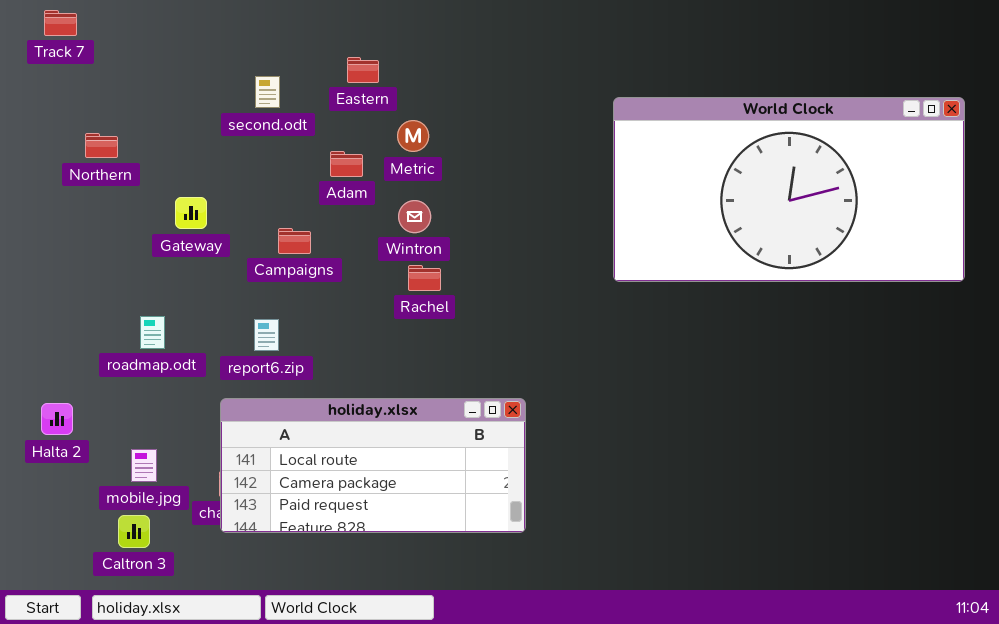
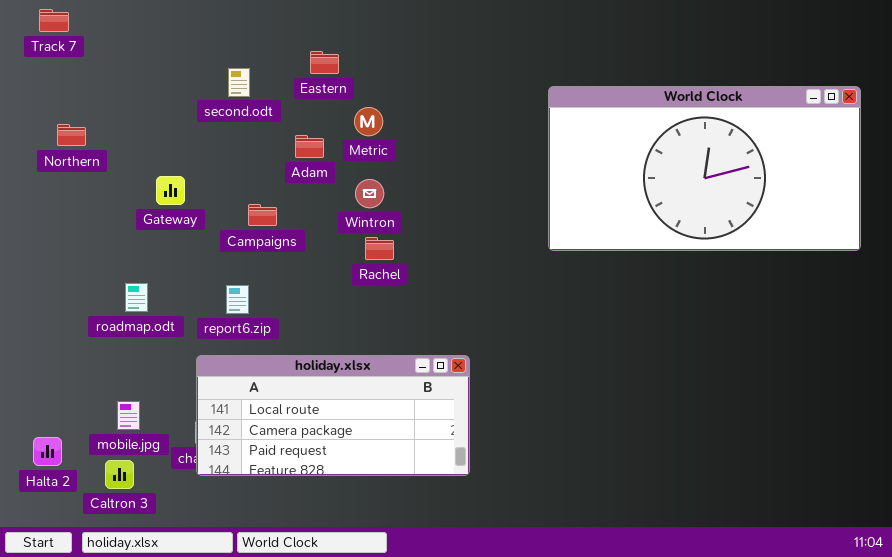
Northern: [85,133,118,158] -> [57,124,86,146], moved
Halta 2: [41,403,73,435] -> [33,437,62,466], moved

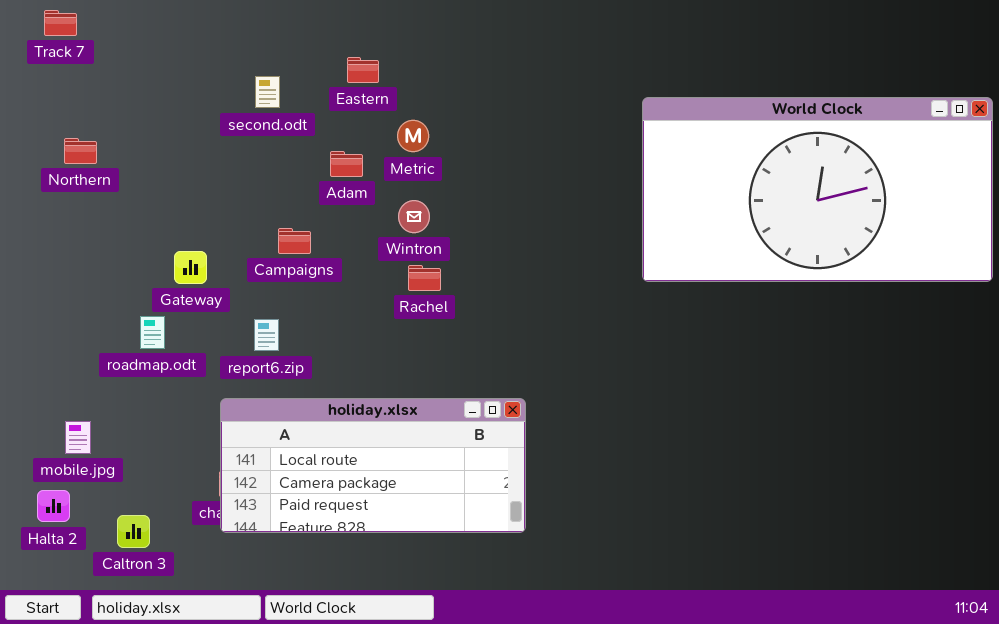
World Clock: [548,86,861,251] -> [642,97,993,282], moved
Gateway: [156,176,185,205] -> [174,251,207,284], moved
mobile.jpg: [117,401,140,430] -> [65,421,91,454], moved

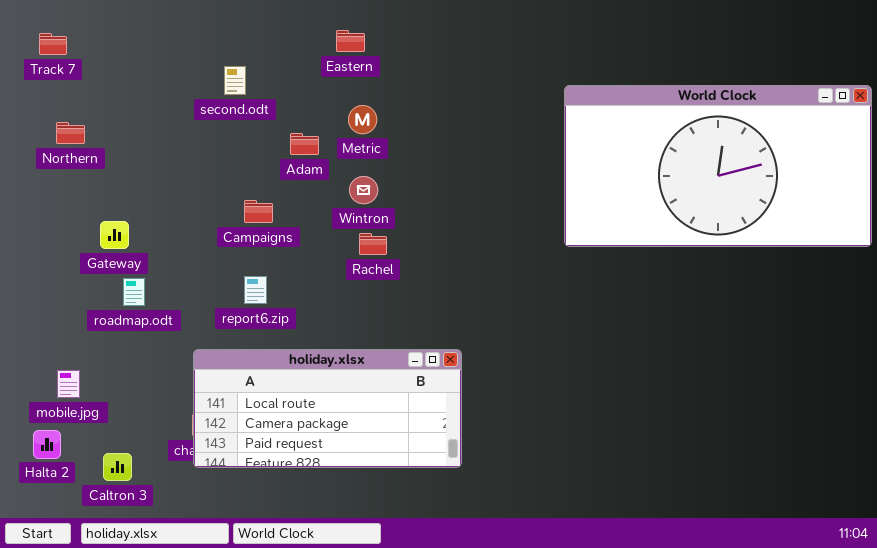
Track 7: [44,10,77,36] -> [39,33,67,55], moved
Eastern: [347,57,379,83] -> [336,30,365,52], moved
Gateway: [174,251,207,284] -> [100,221,129,249], moved
report6.zip: [254,319,279,351] -> [244,276,267,304], moved

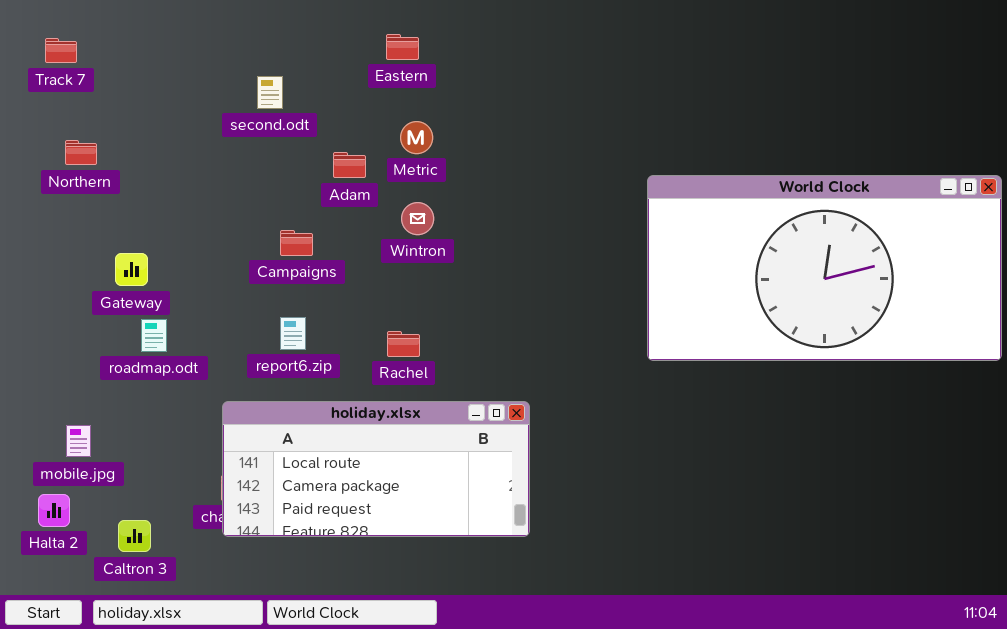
World Clock: [564,85,872,247] -> [647,175,1002,361], moved
Rachel: [359,233,387,255] -> [387,331,420,357], moved

